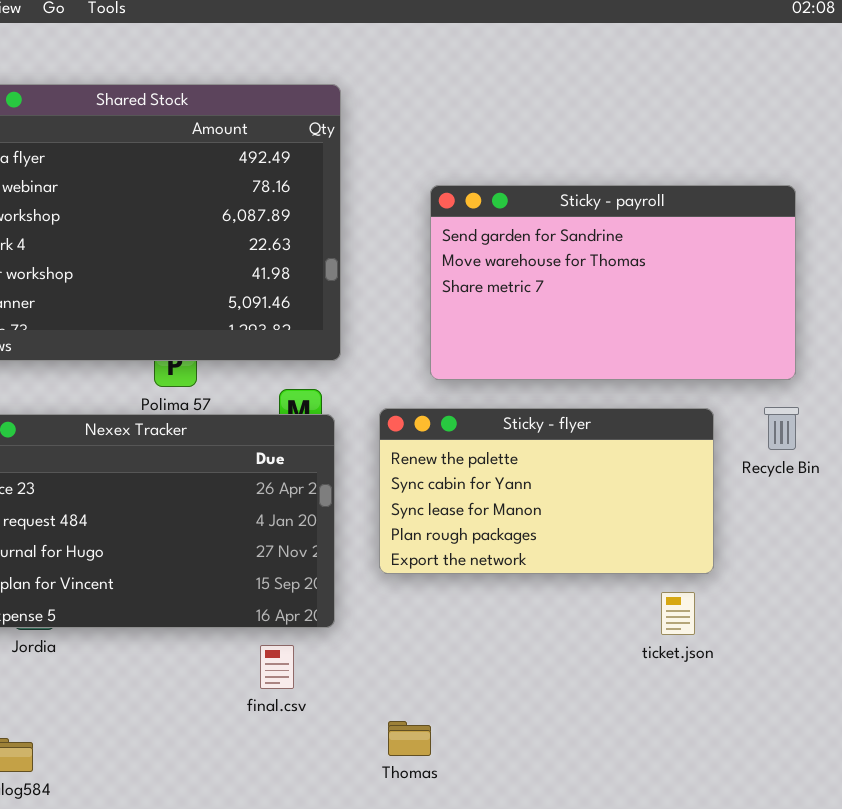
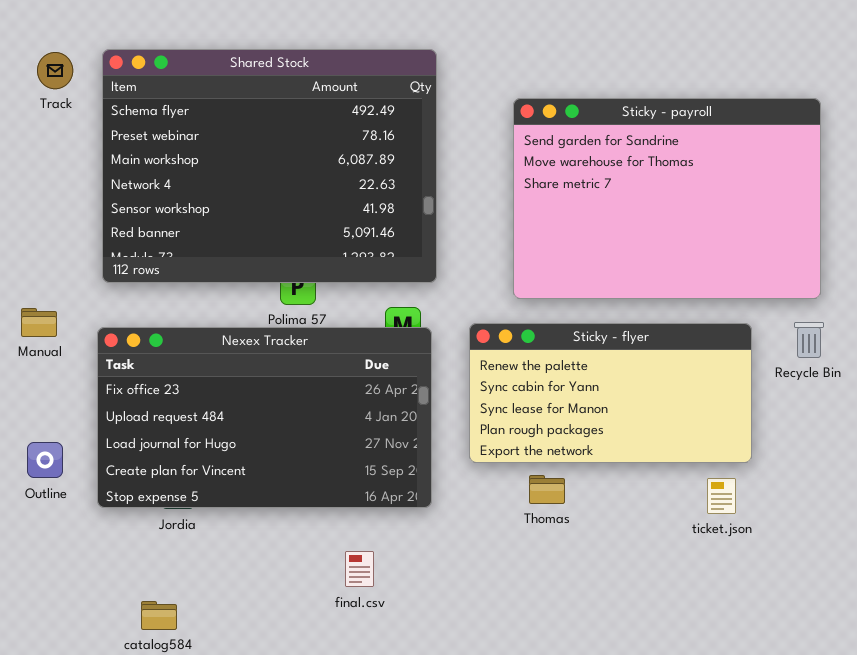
Sticky - payroll: [430,185,796,380] -> [513,98,821,299], resized
final.csv: [260,645,294,689] -> [345,551,374,587], moved
Thomas: [388,721,431,756] -> [529,475,565,504], moved

